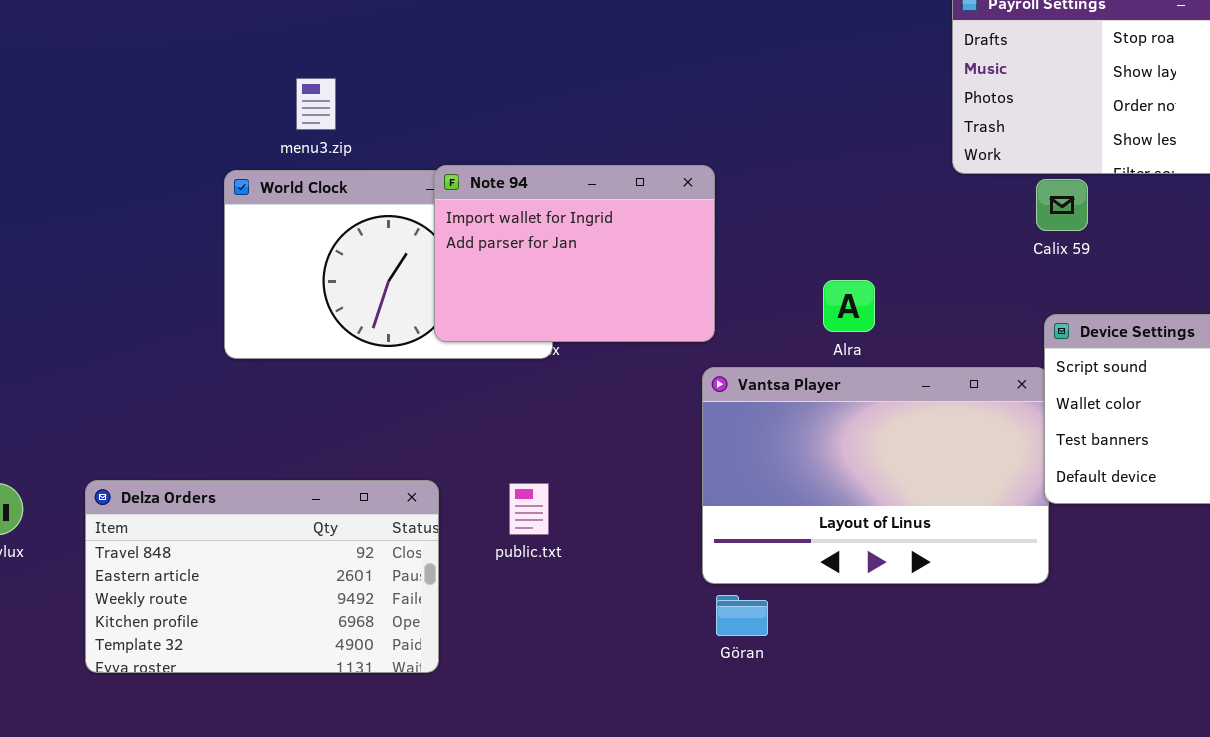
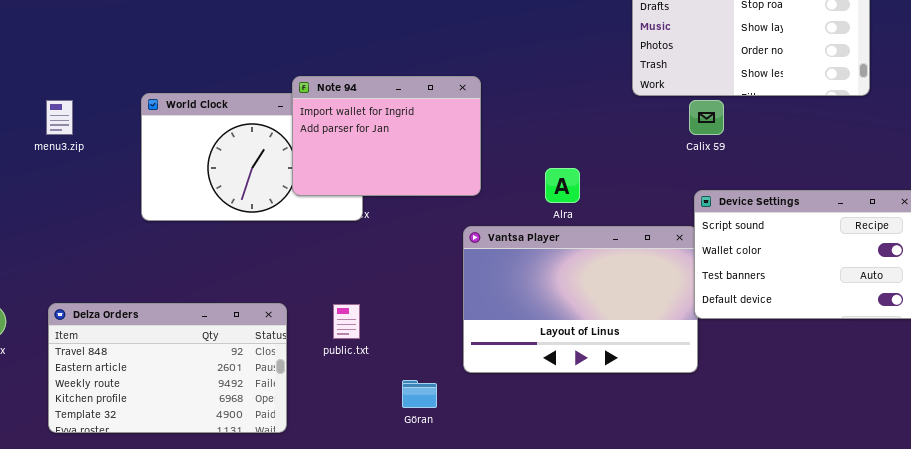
menu3.zip: [296,78,336,130] -> [46,100,73,135], moved
Note 94: [434,165,715,342] -> [292,76,481,196], moved
Göran: [716,595,768,636] -> [402,380,437,408], moved

